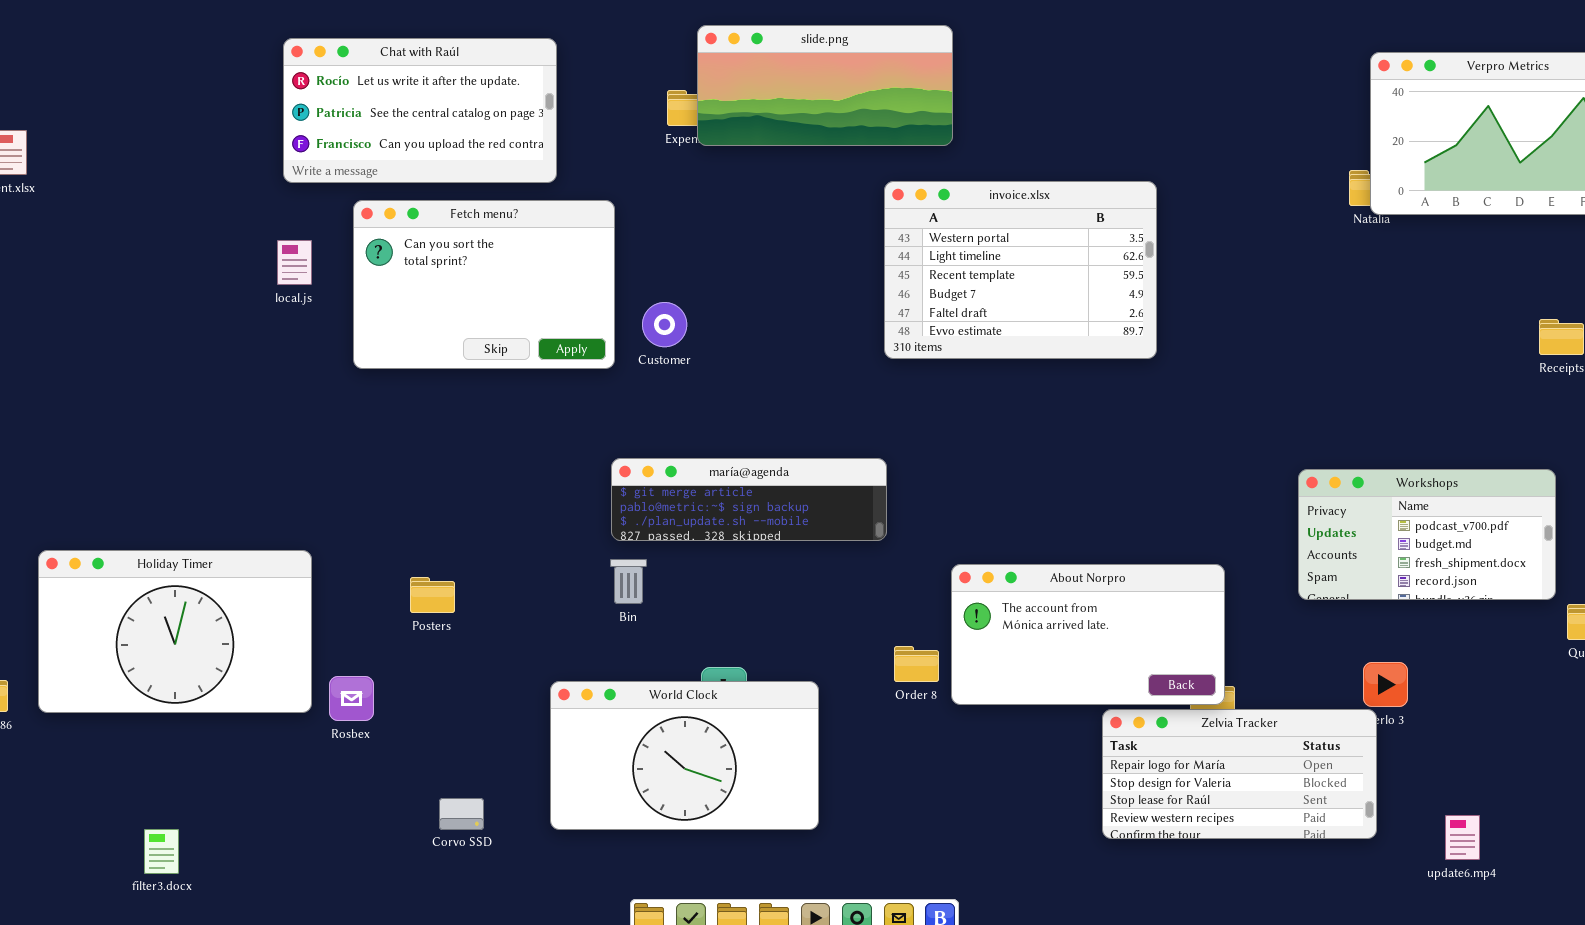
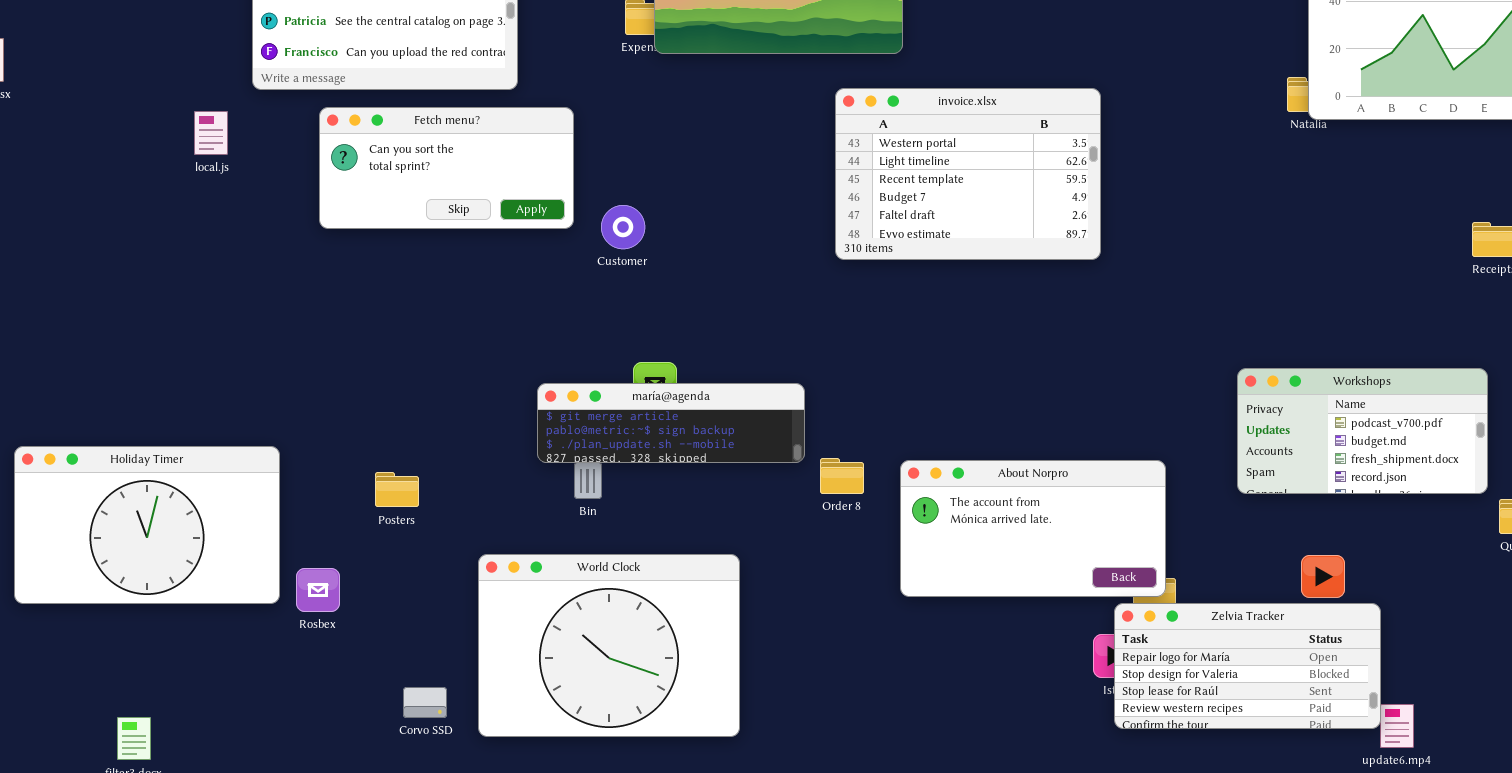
Fetch menu?: [353,200,615,369] -> [319,107,574,229], resized
local.js: [277,240,312,285] -> [194,111,228,155], moved
maría@agenda: [611,458,887,541] -> [537,383,805,463], moved
Order 8: [894,646,939,682] -> [820,458,864,494], moved
World Clock: [550,681,819,830] -> [478,554,740,737], moved, resized
Zelvia Tracker: [1102,709,1377,839] -> [1114,603,1381,729], moved

